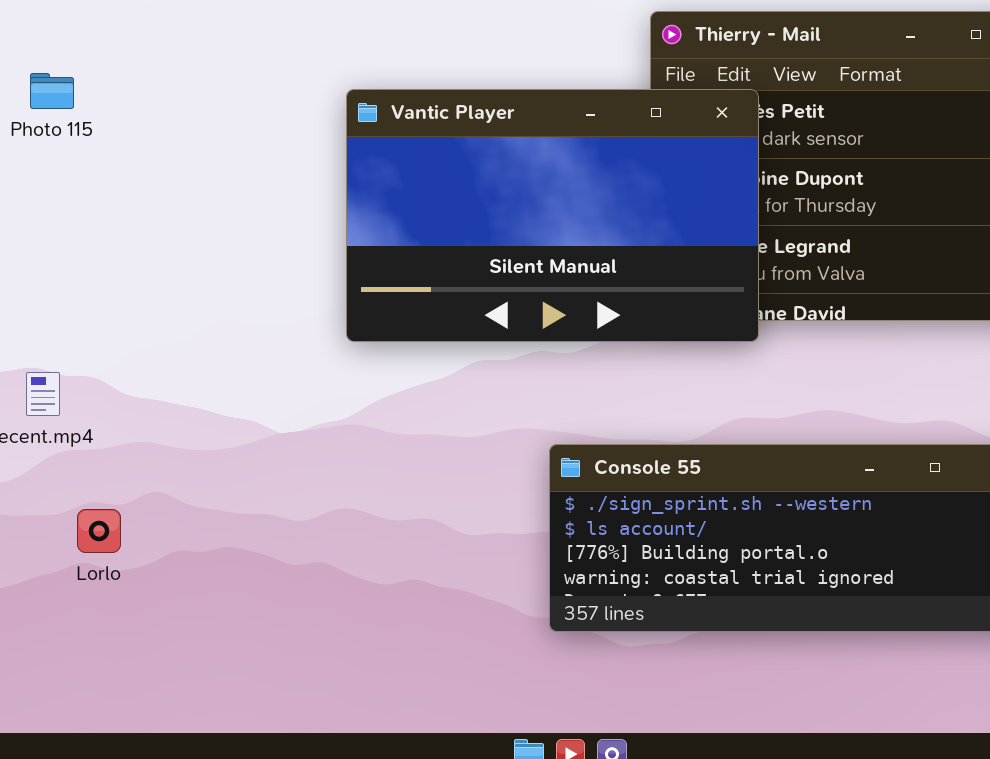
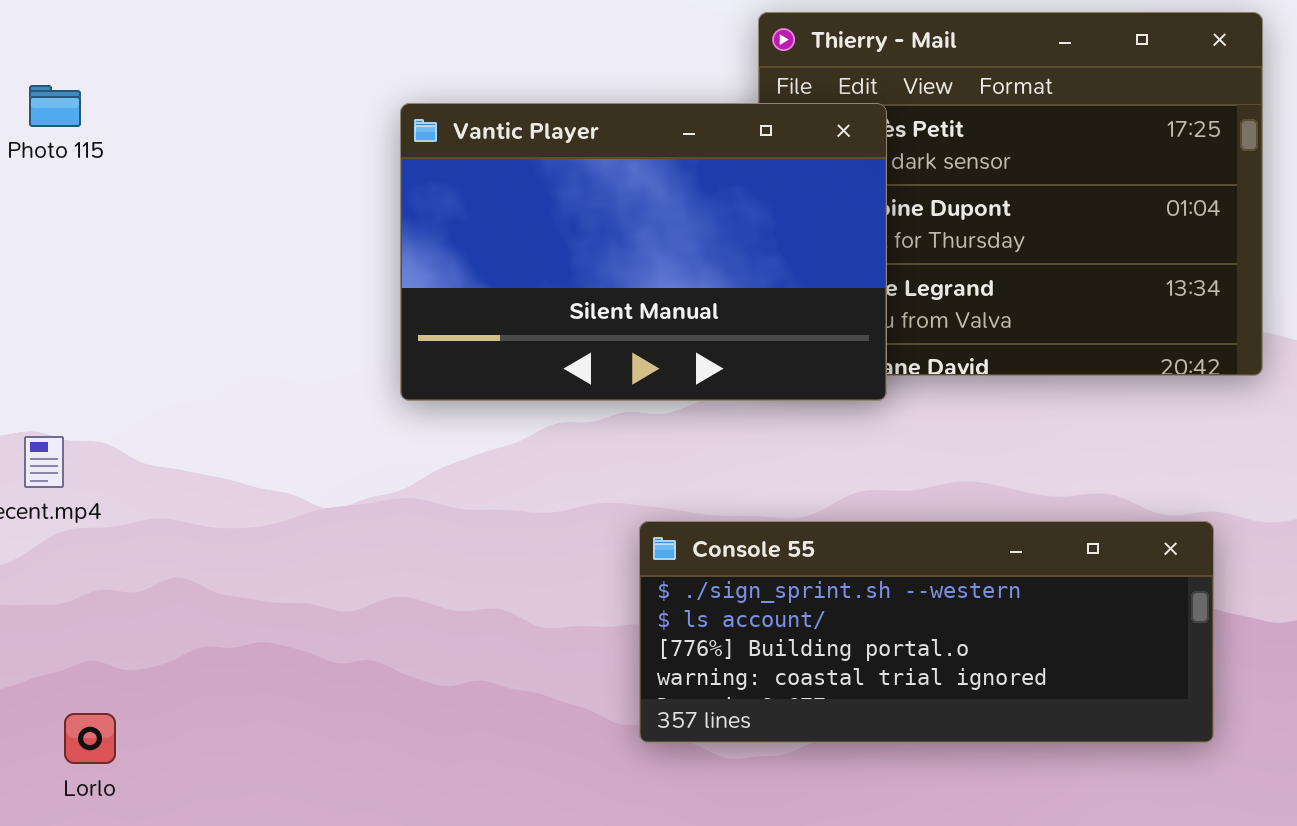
Lorlo: [77,509,121,553] -> [64,713,116,764], moved

